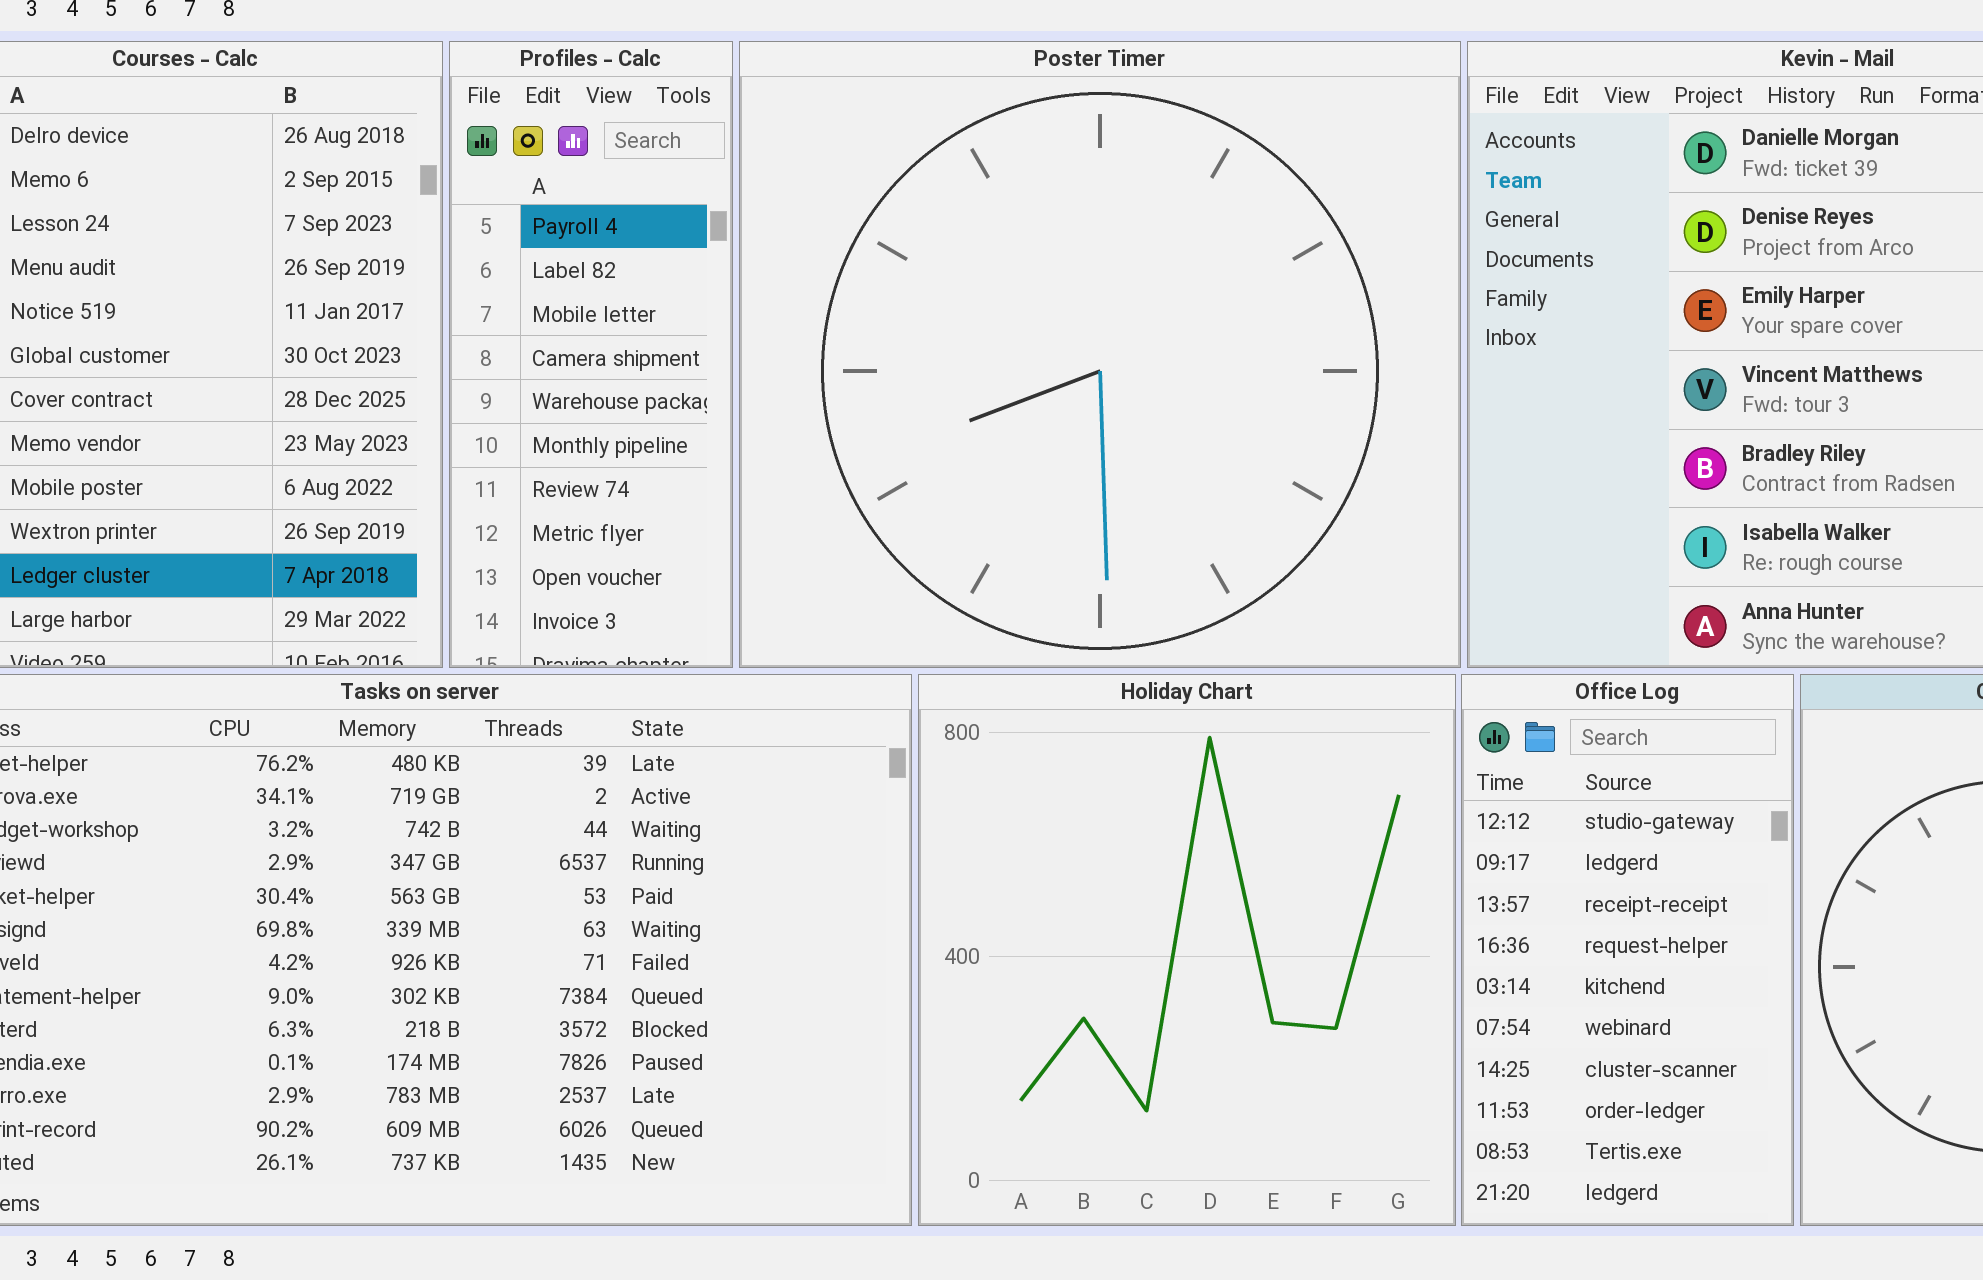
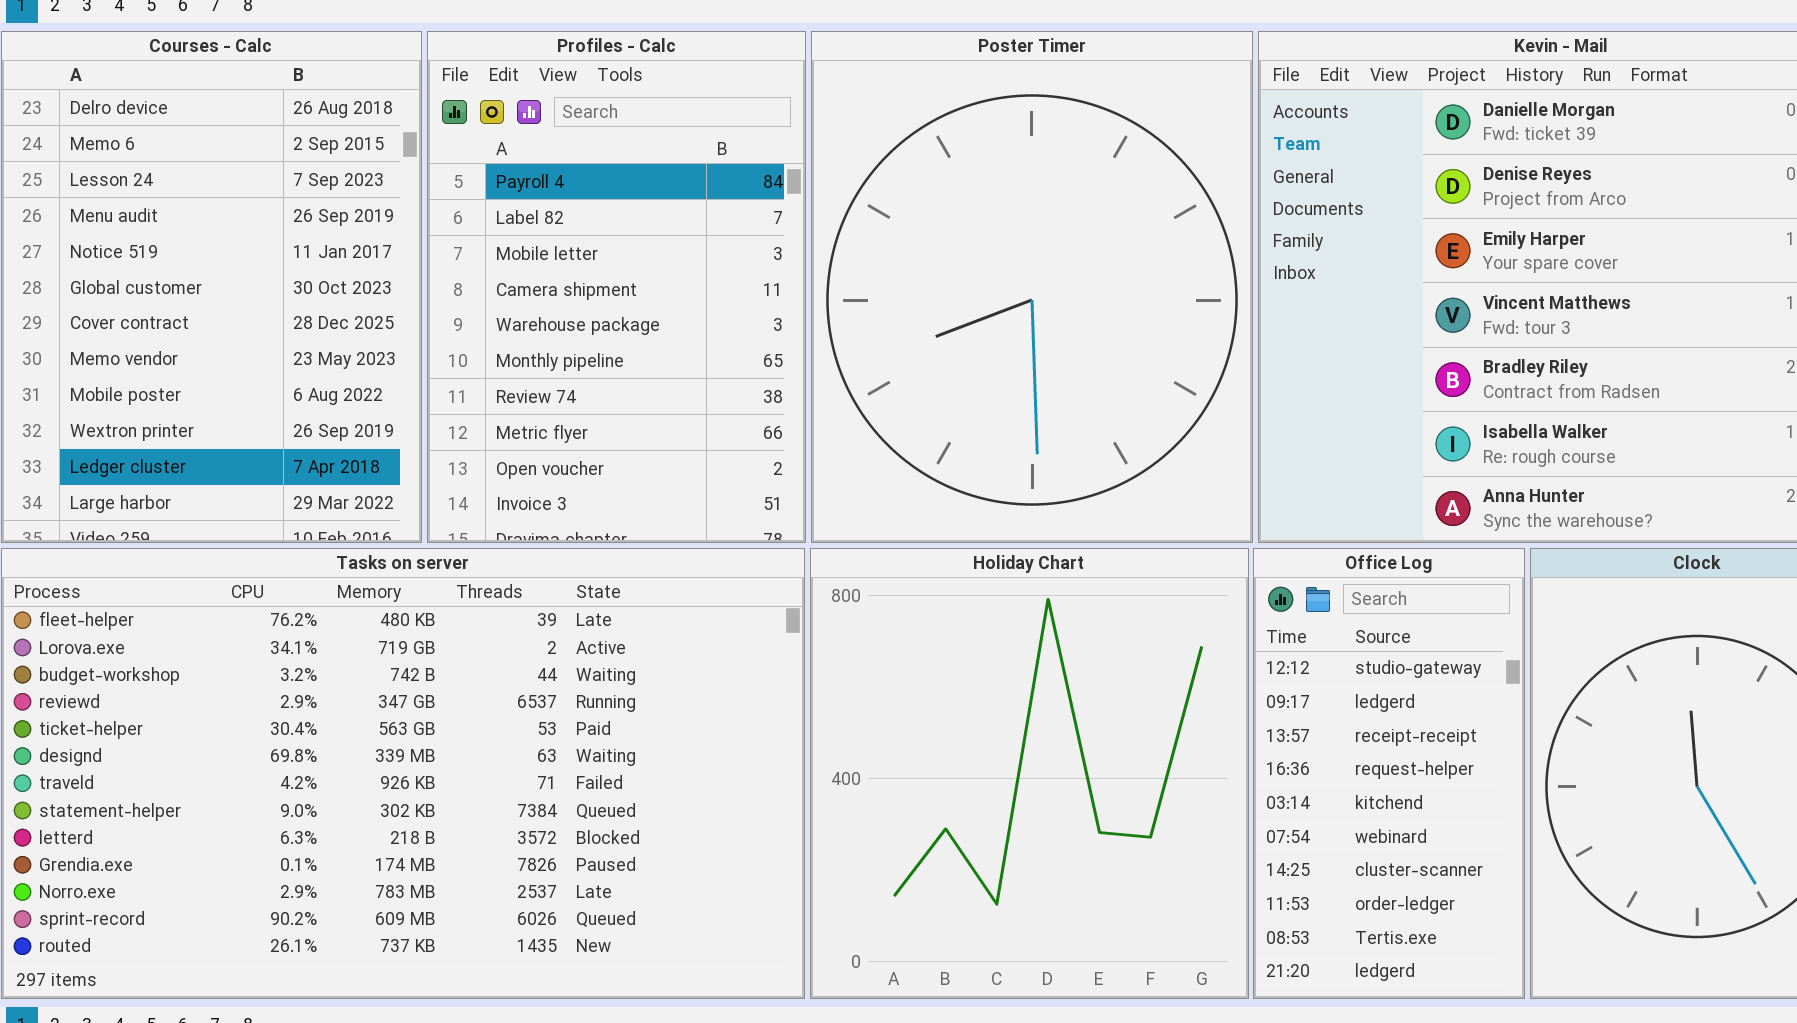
Profiles - Calc: [449,41,733,668] -> [427,31,806,543], resized
Poster Timer: [739,41,1461,668] -> [811,31,1253,543], resized

